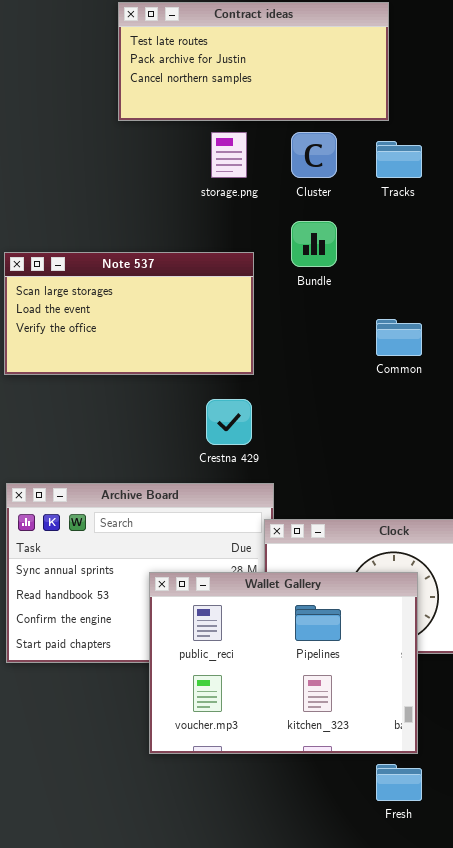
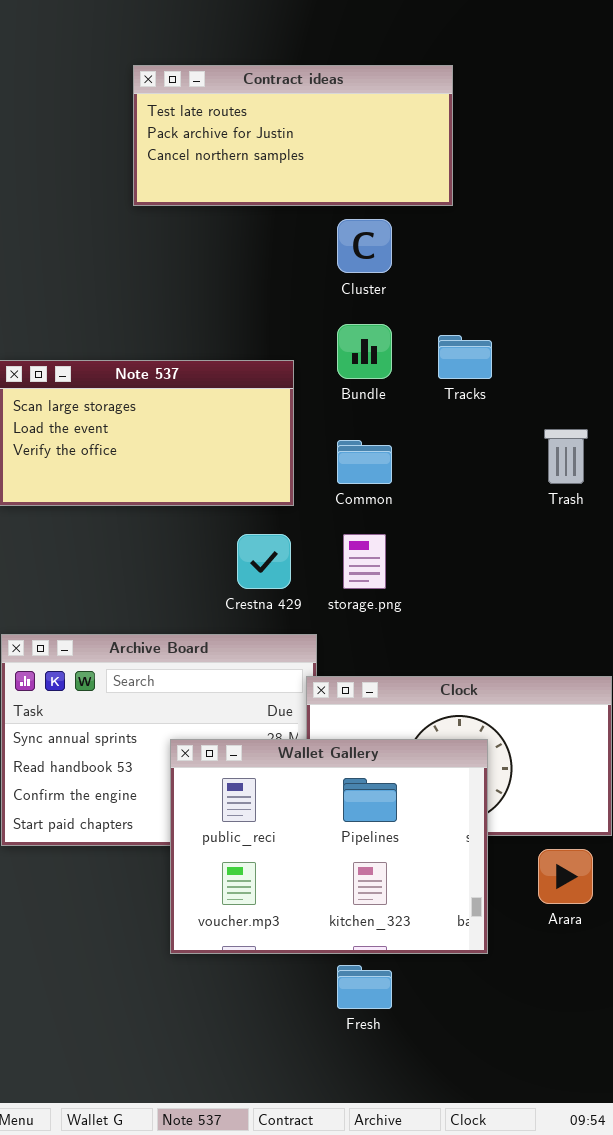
storage.png: [211,132,247,178] -> [343,534,386,589], moved
Tracks: [376,141,422,178] -> [438,335,492,379], moved
Common: [376,319,422,356] -> [337,440,392,484], moved
Fresh: [376,764,422,801] -> [337,965,392,1009], moved

